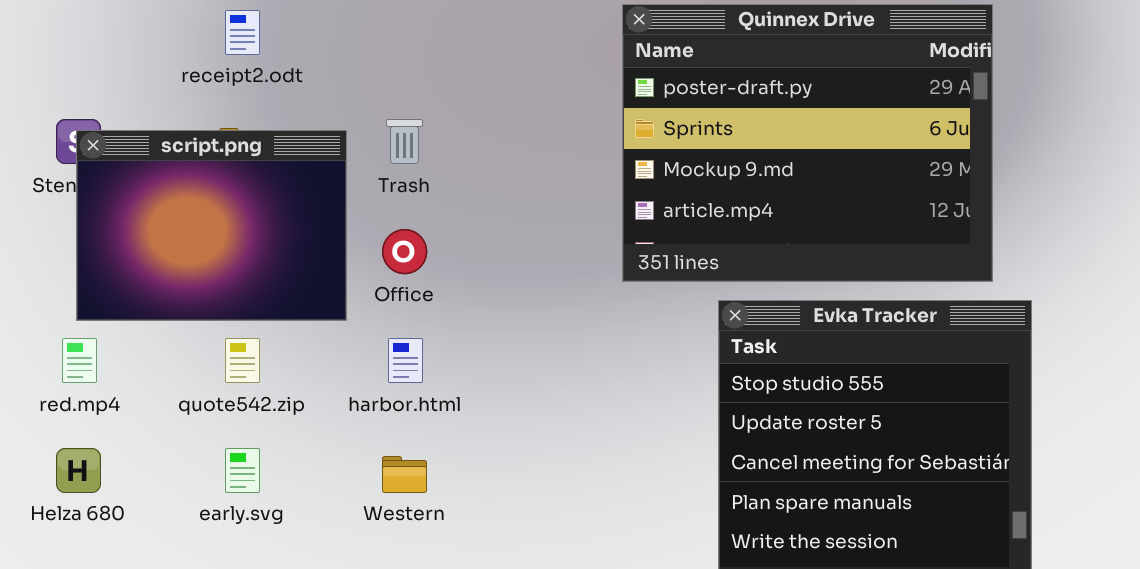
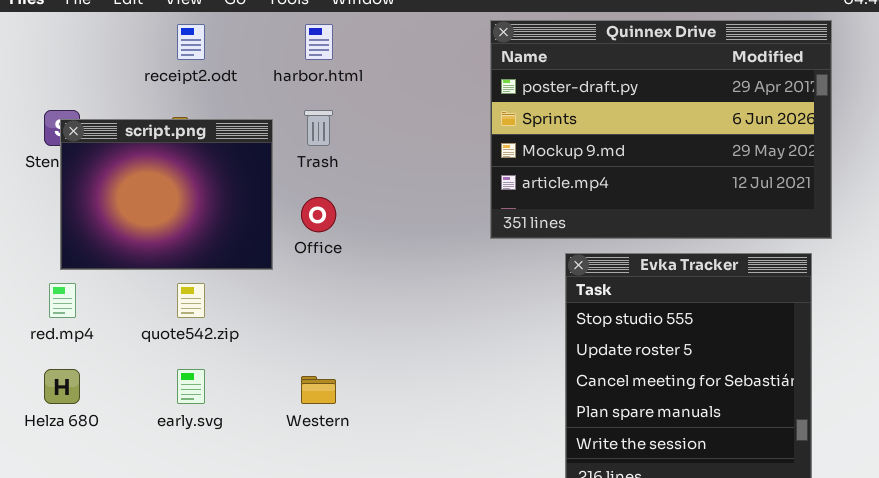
Quinnex Drive: [622,4,993,282] -> [490,20,832,239], resized
harbor.html: [388,338,423,383] -> [305,24,333,60], moved

